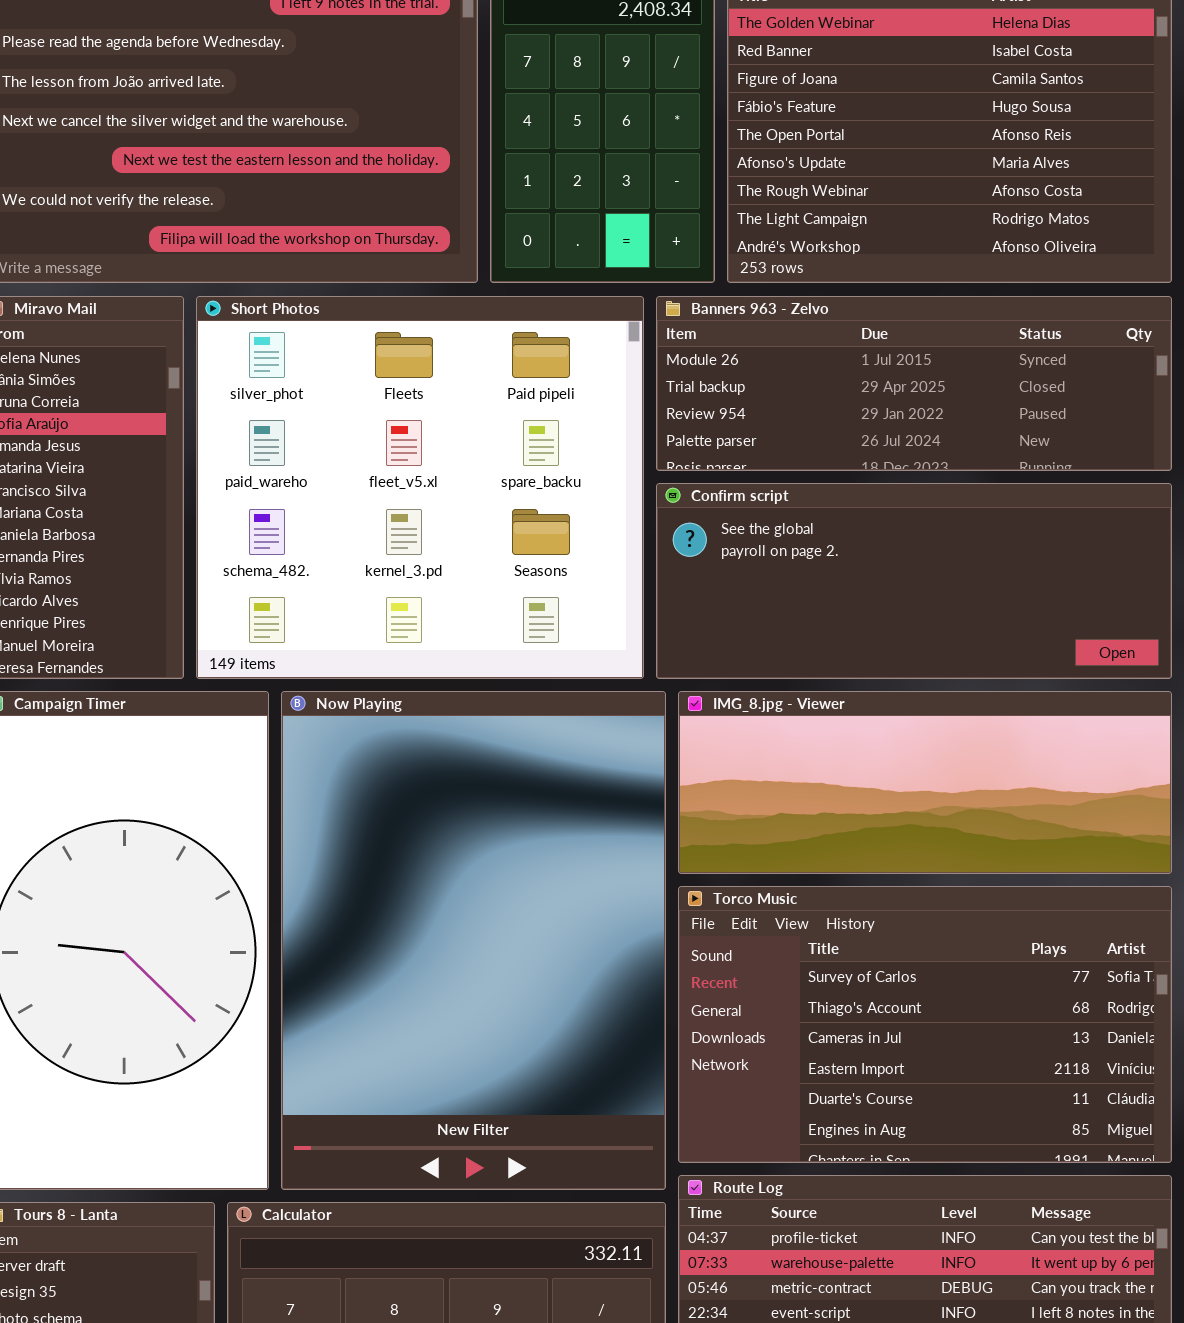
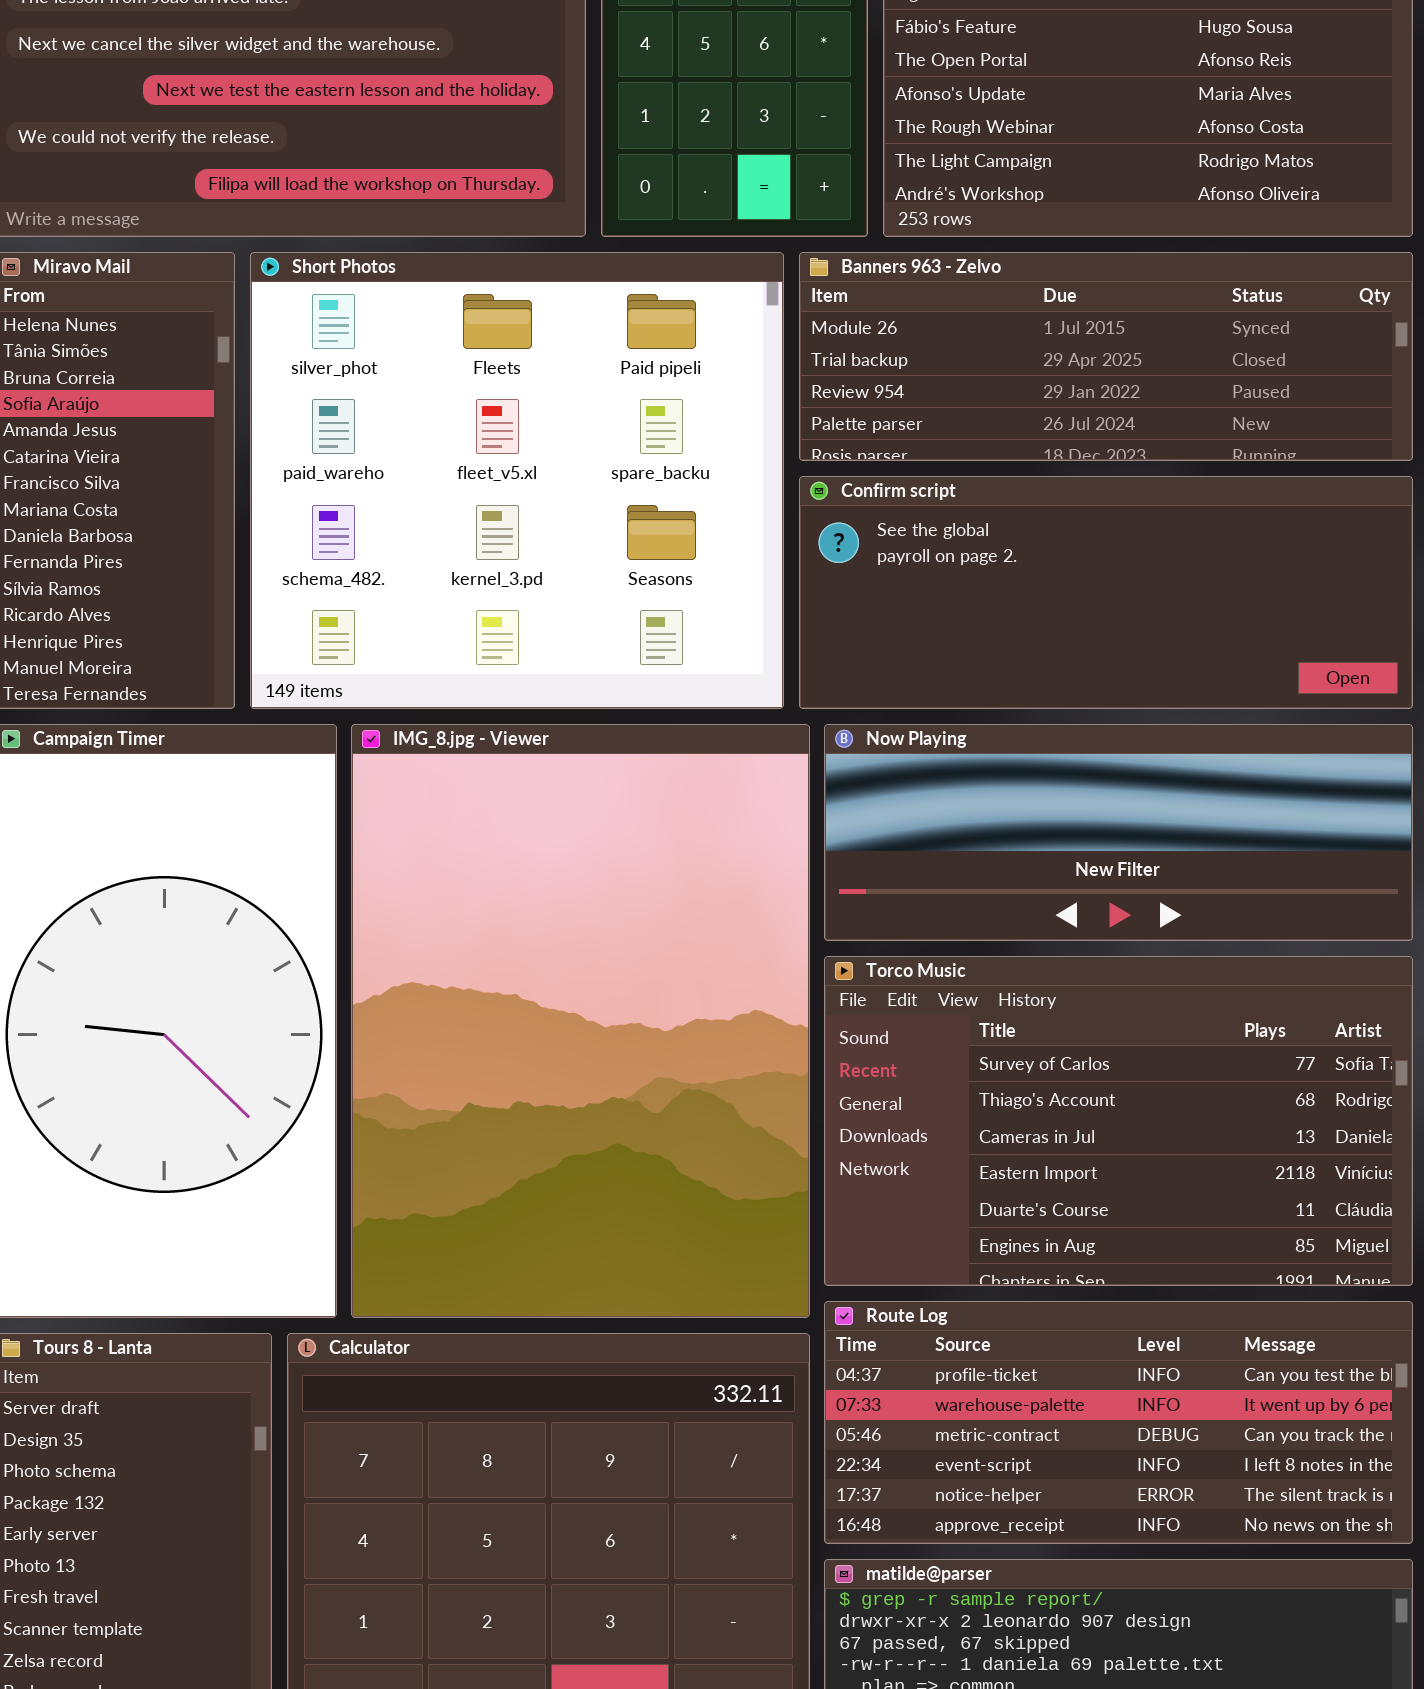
Now Playing: [281,691,666,1190] -> [824,724,1413,941], moved, resized
IMG_8.jpg - Viewer: [678,691,1172,874] -> [351,724,810,1318], moved, resized

